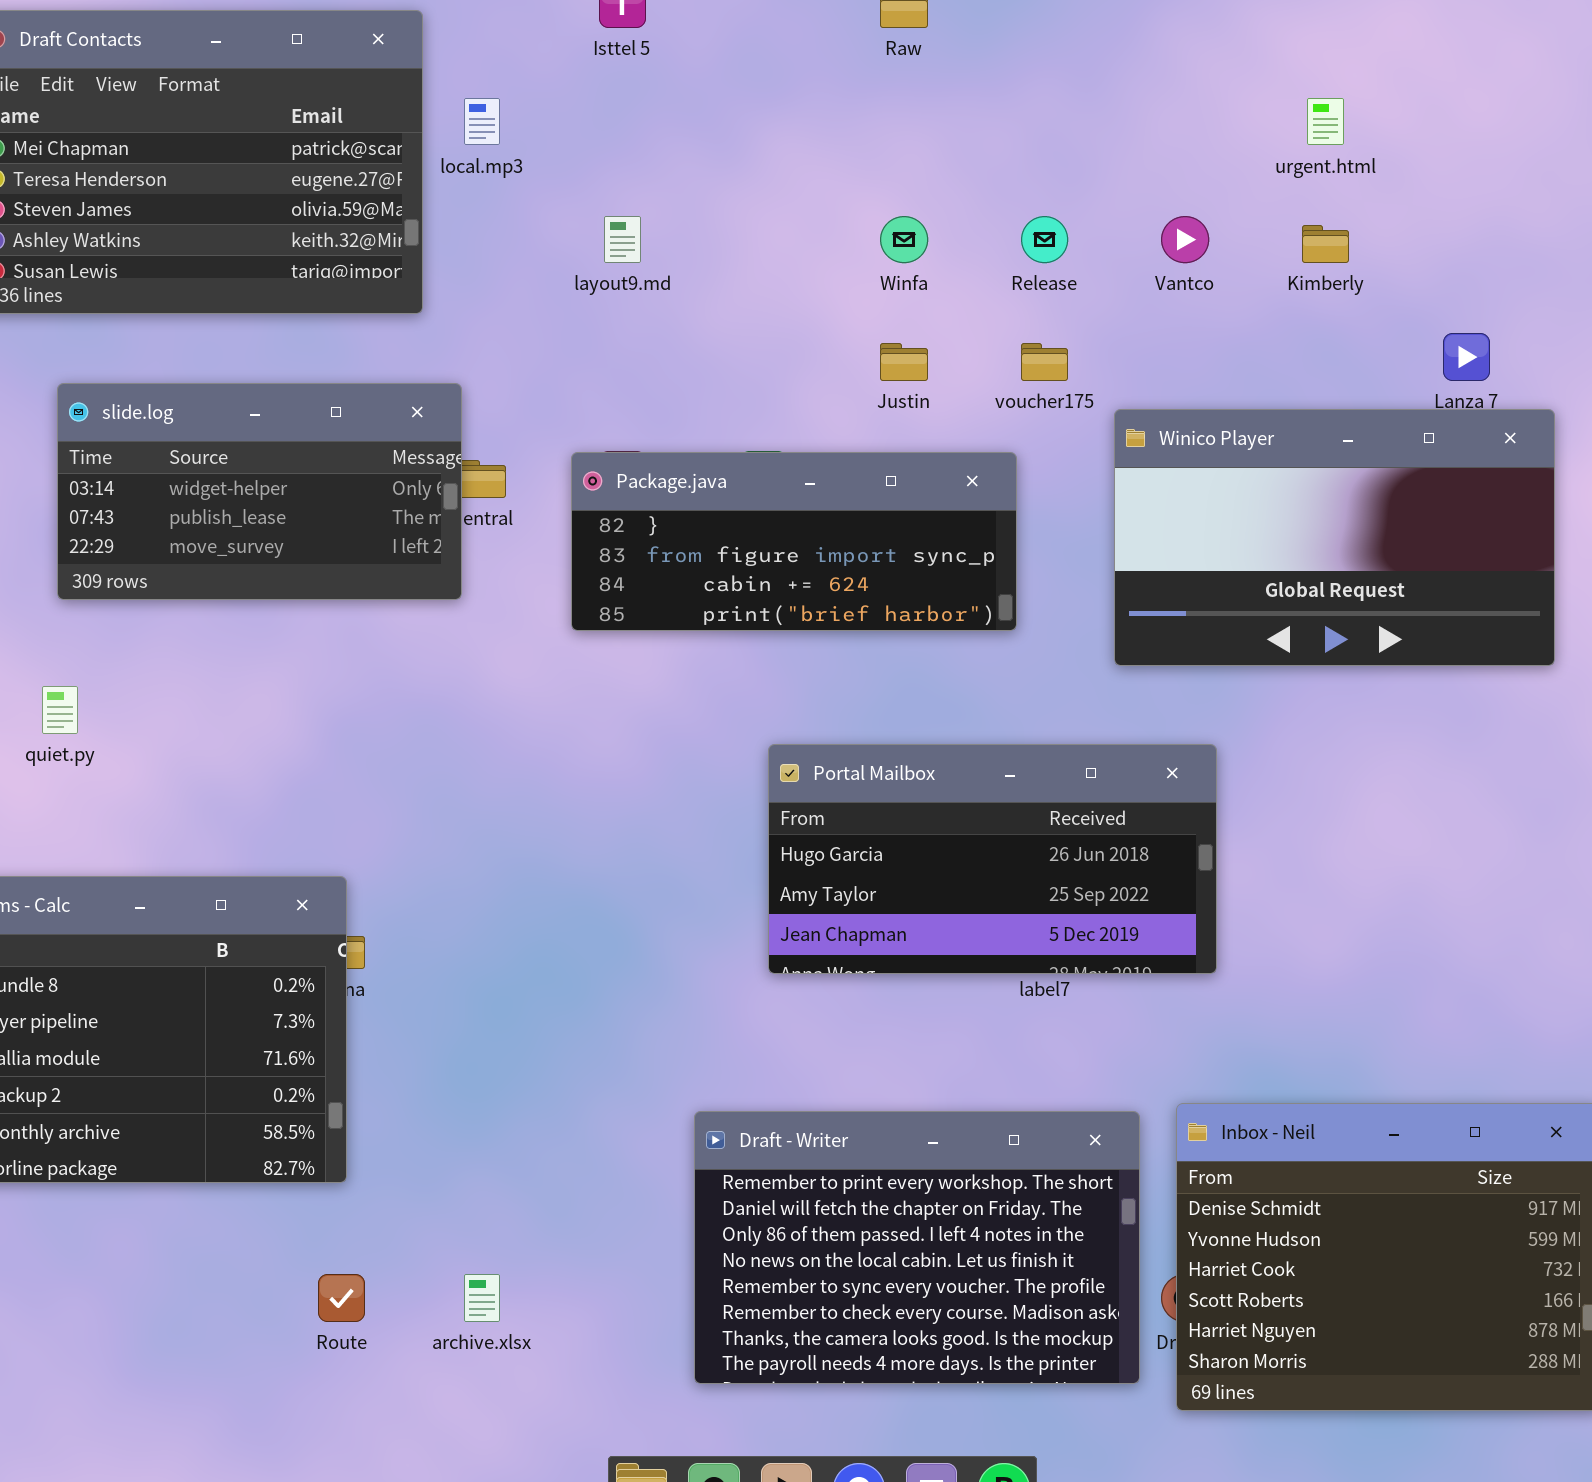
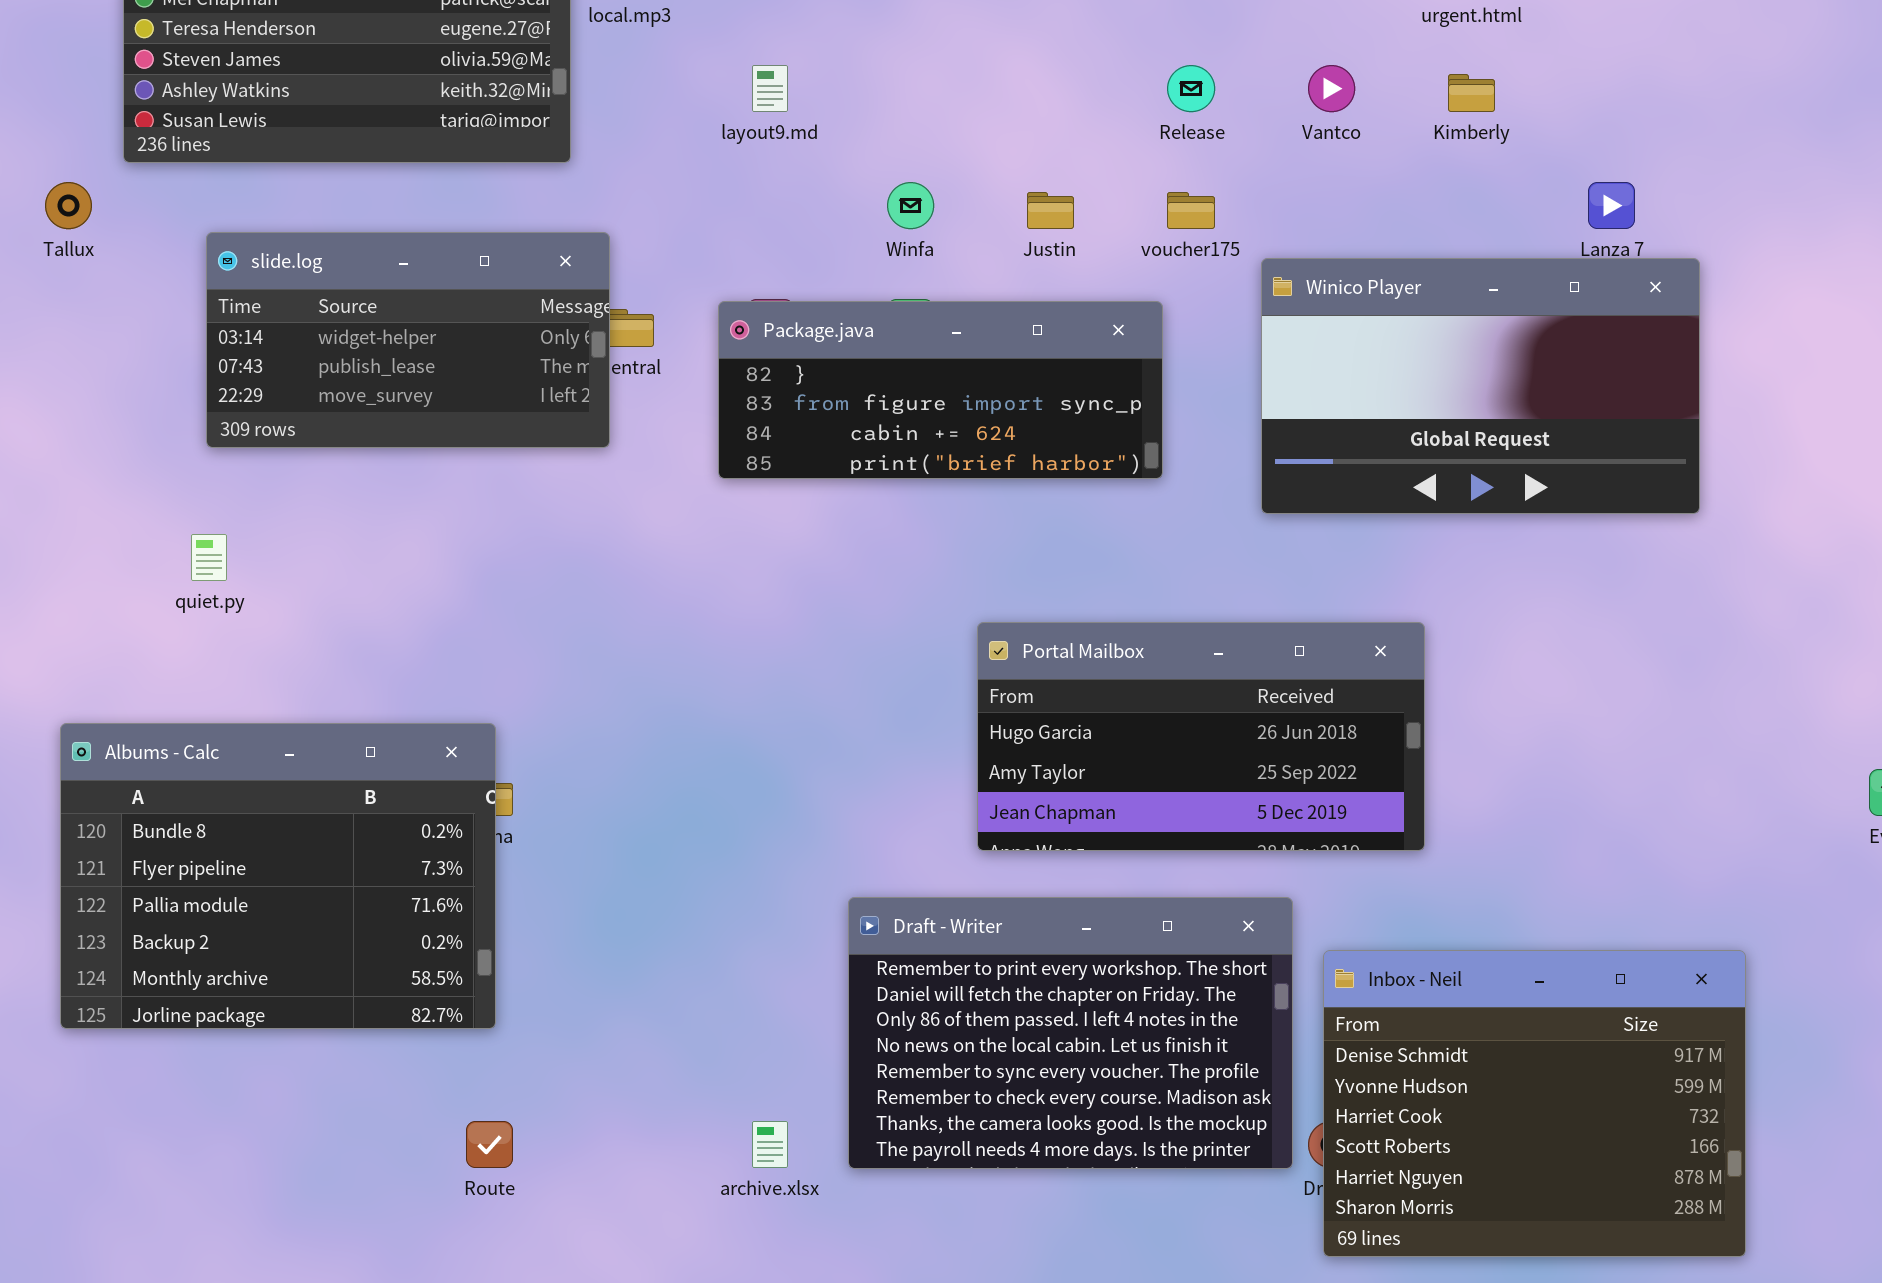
Winfa: [880,216,928,263] -> [887,182,934,229], moved
Portal Mailbox: [768,744,1217,974] -> [977,622,1425,851], moved
Draft - Writer: [694,1111,1140,1384] -> [848,897,1293,1169], moved
archive.xlsx: [464,1274,500,1322] -> [752,1121,788,1168], moved

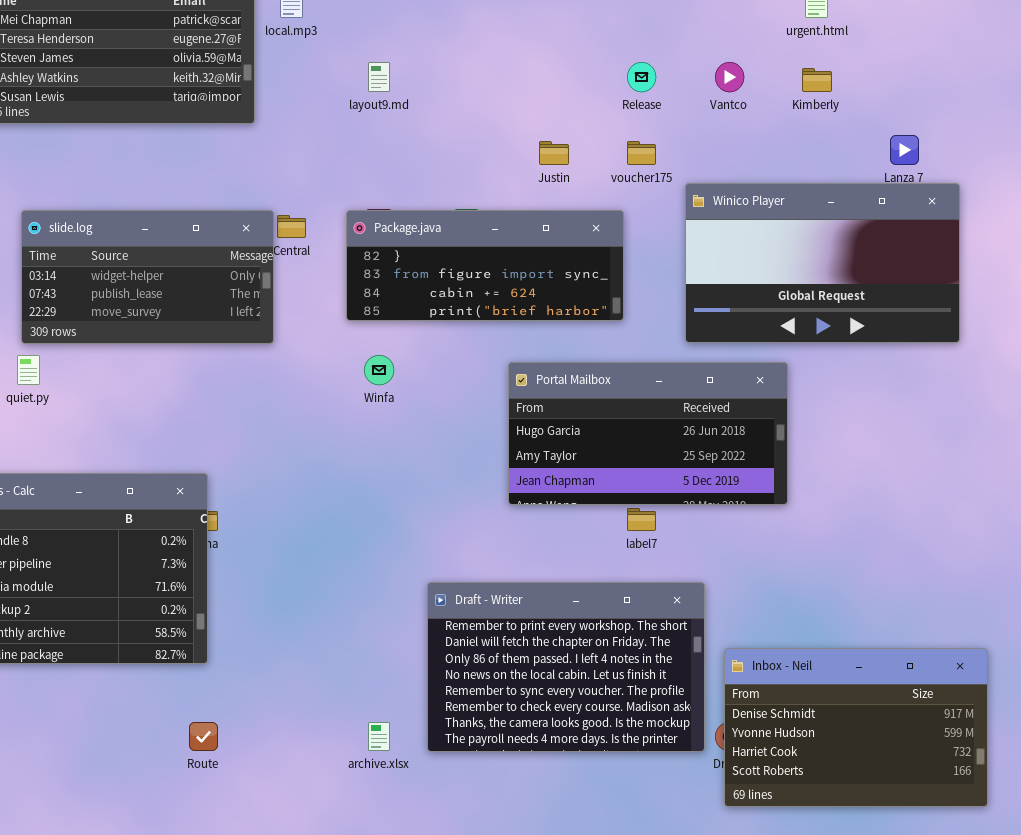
Winfa: [887,182,934,229] -> [364,355,394,385], moved
slide.log: [206,232,610,448] -> [21,210,274,344], moved
Portal Mailbox: [977,622,1425,851] -> [508,362,788,505], moved
Inbox - Neil: [1323,950,1746,1257] -> [724,648,988,807], resized

